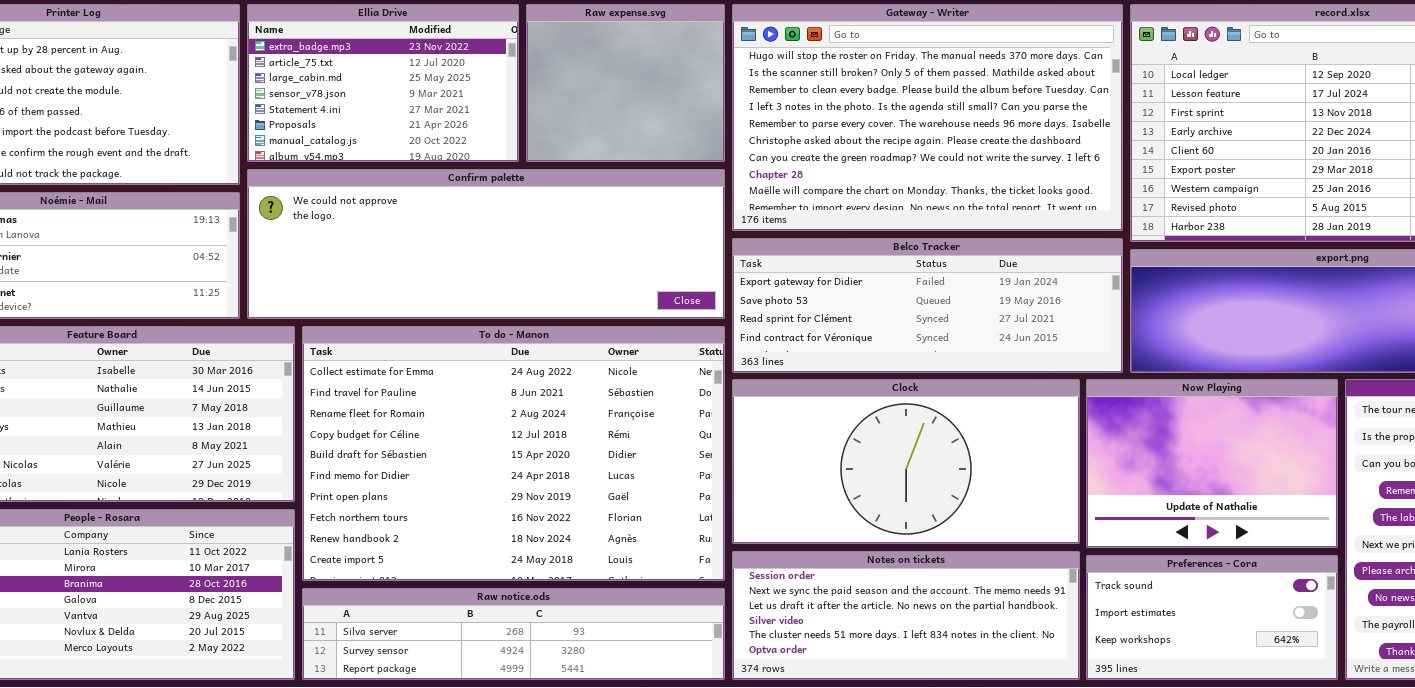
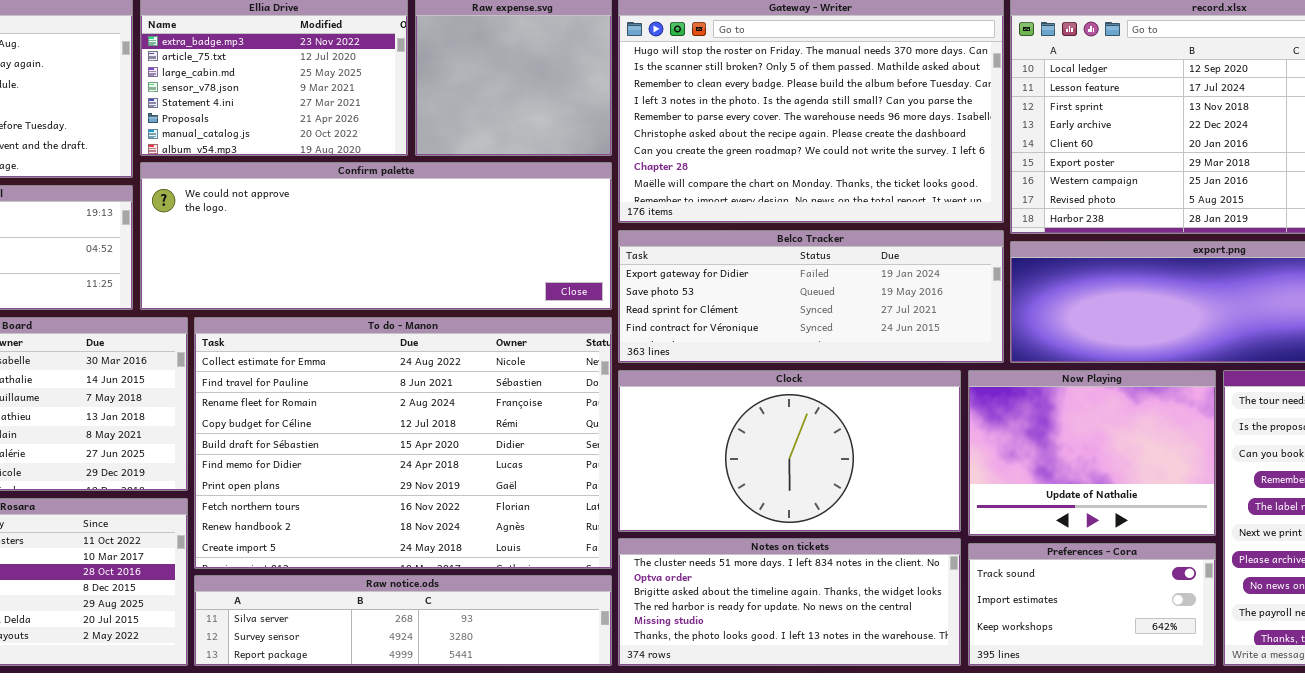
Notes on tickets: [732,551,1080,680] -> [618,538,961,666], scrolled down 4 rows

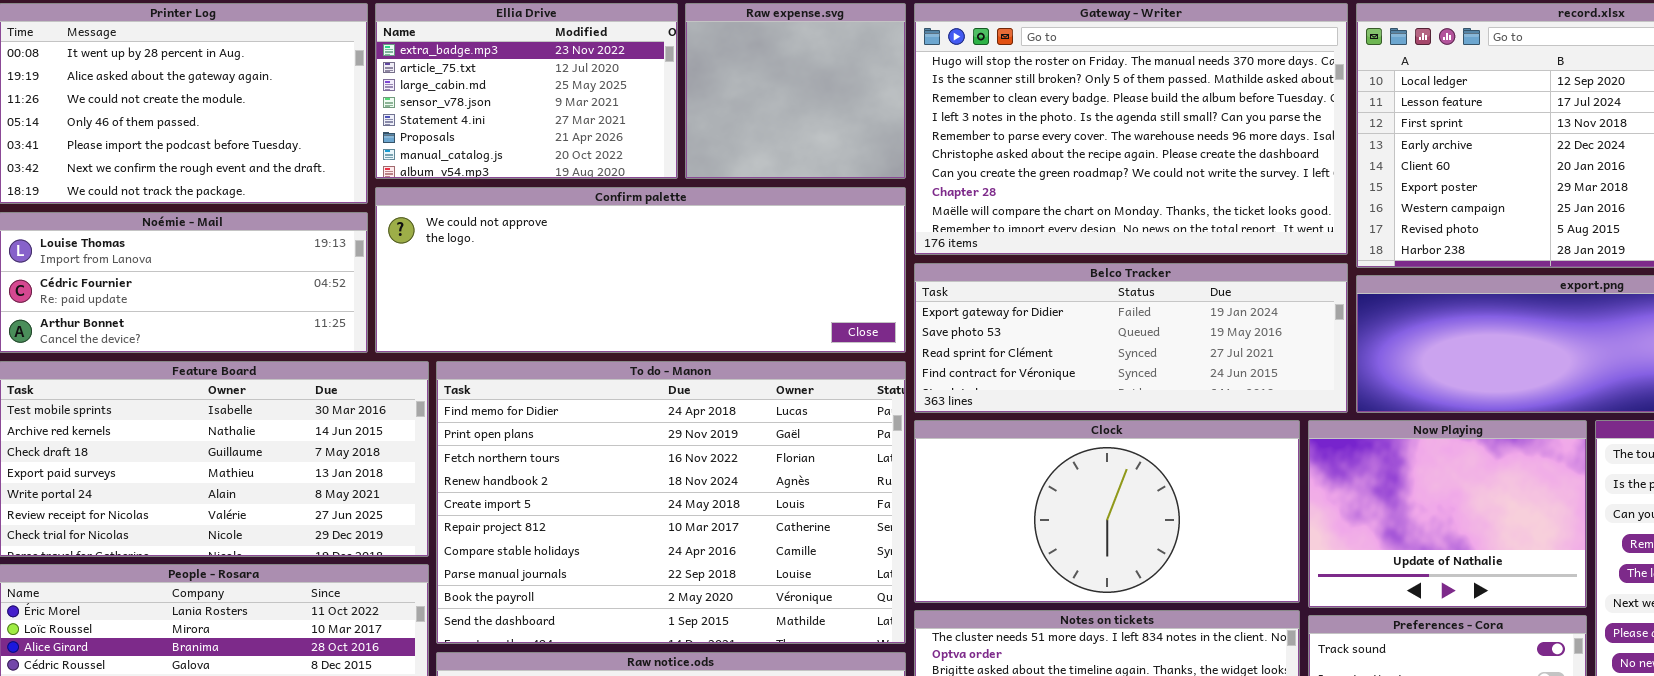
To do - Manon: [194,317,612,569] -> [436,361,906,644], scrolled down 5 rows

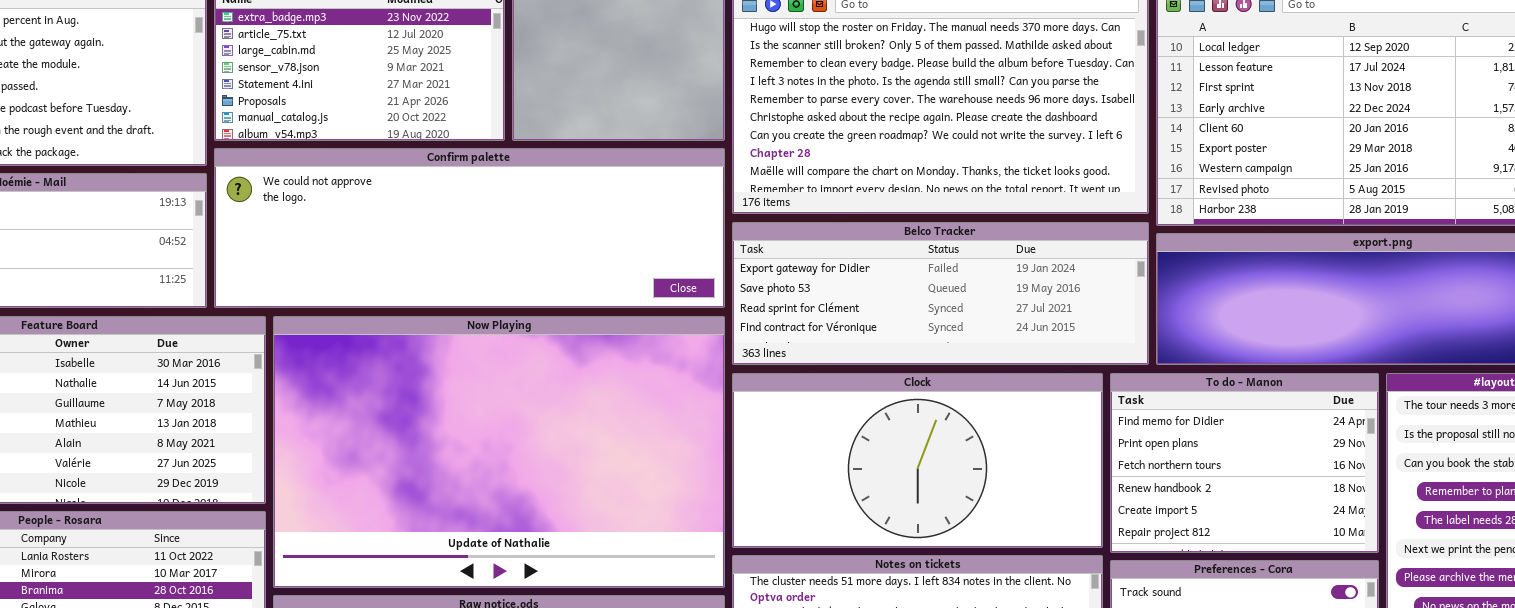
To do - Manon: [436,361,906,644] -> [1110,373,1379,553], moved, resized
Now Playing: [1308,420,1587,608] -> [273,316,725,588], moved, resized

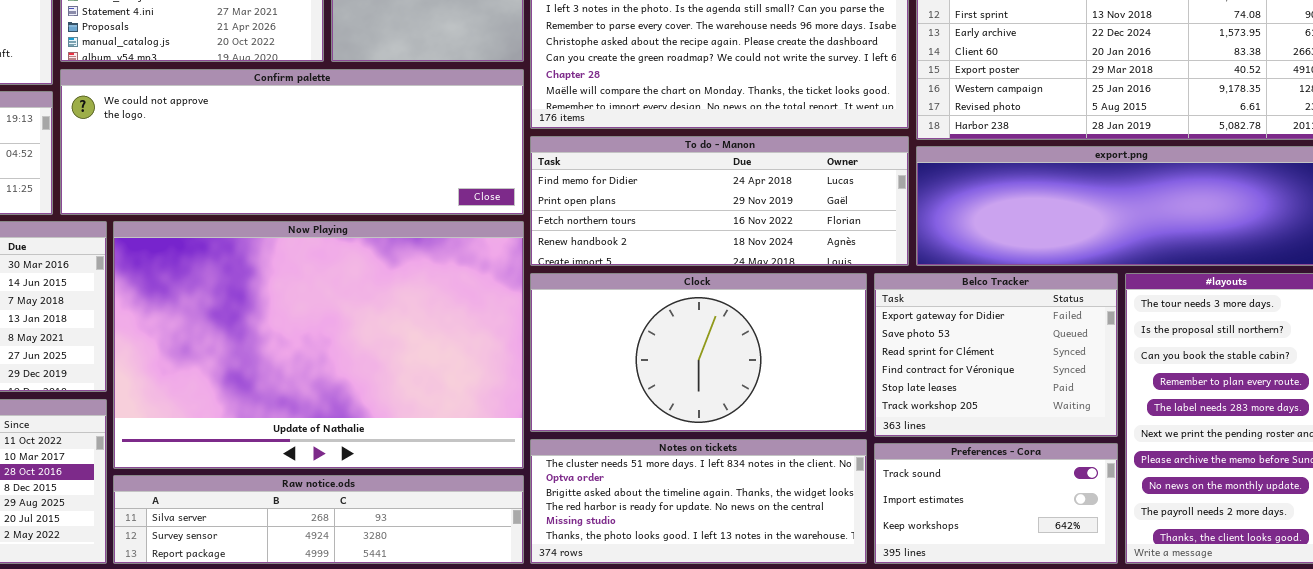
Belco Tracker: [732,222,1149,365] -> [874,273,1118,437], moved, resized
To do - Manon: [1110,373,1379,553] -> [530,136,909,266], moved, resized

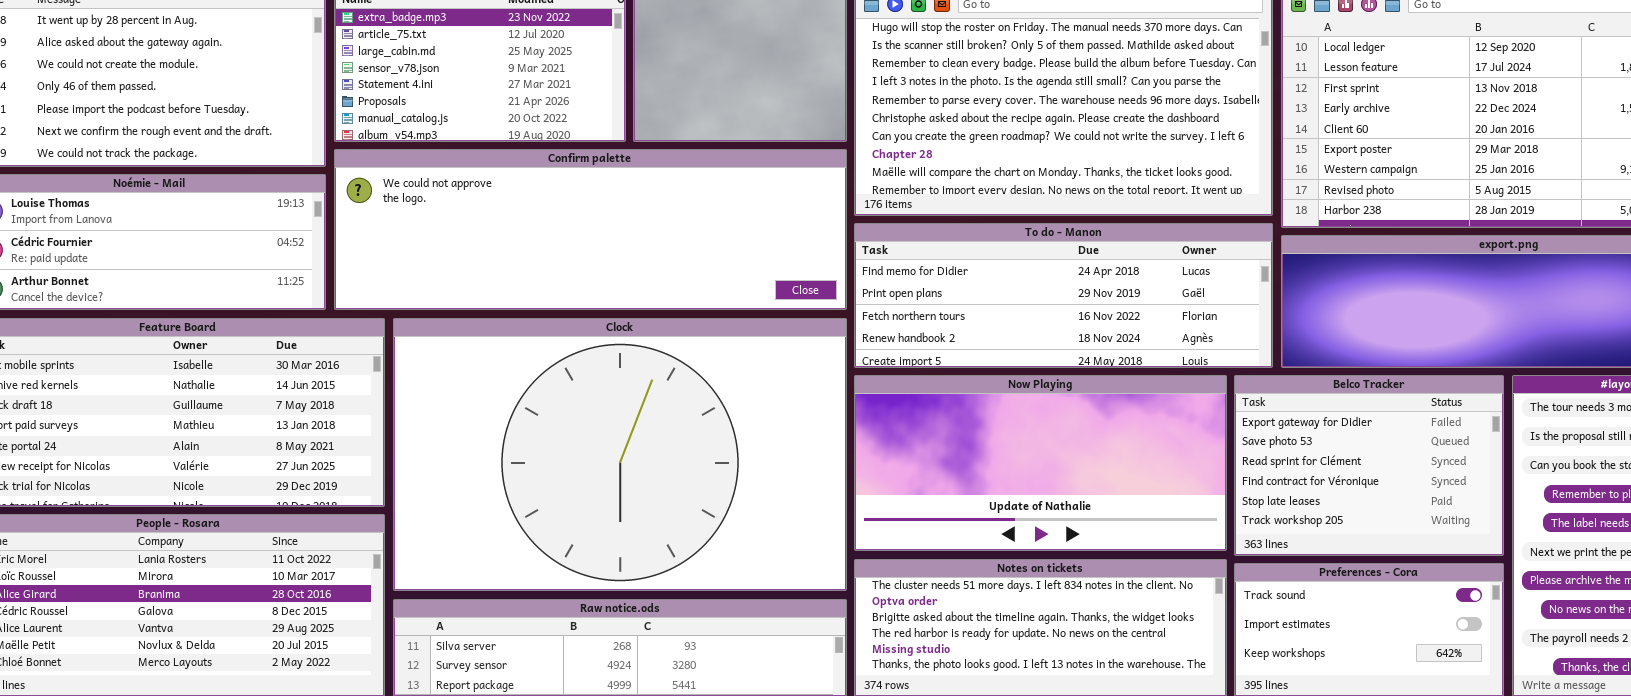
Now Playing: [113,221,524,469] -> [854,375,1227,551], moved, resized
Clock: [530,273,867,432] -> [393,318,847,591], moved, resized

